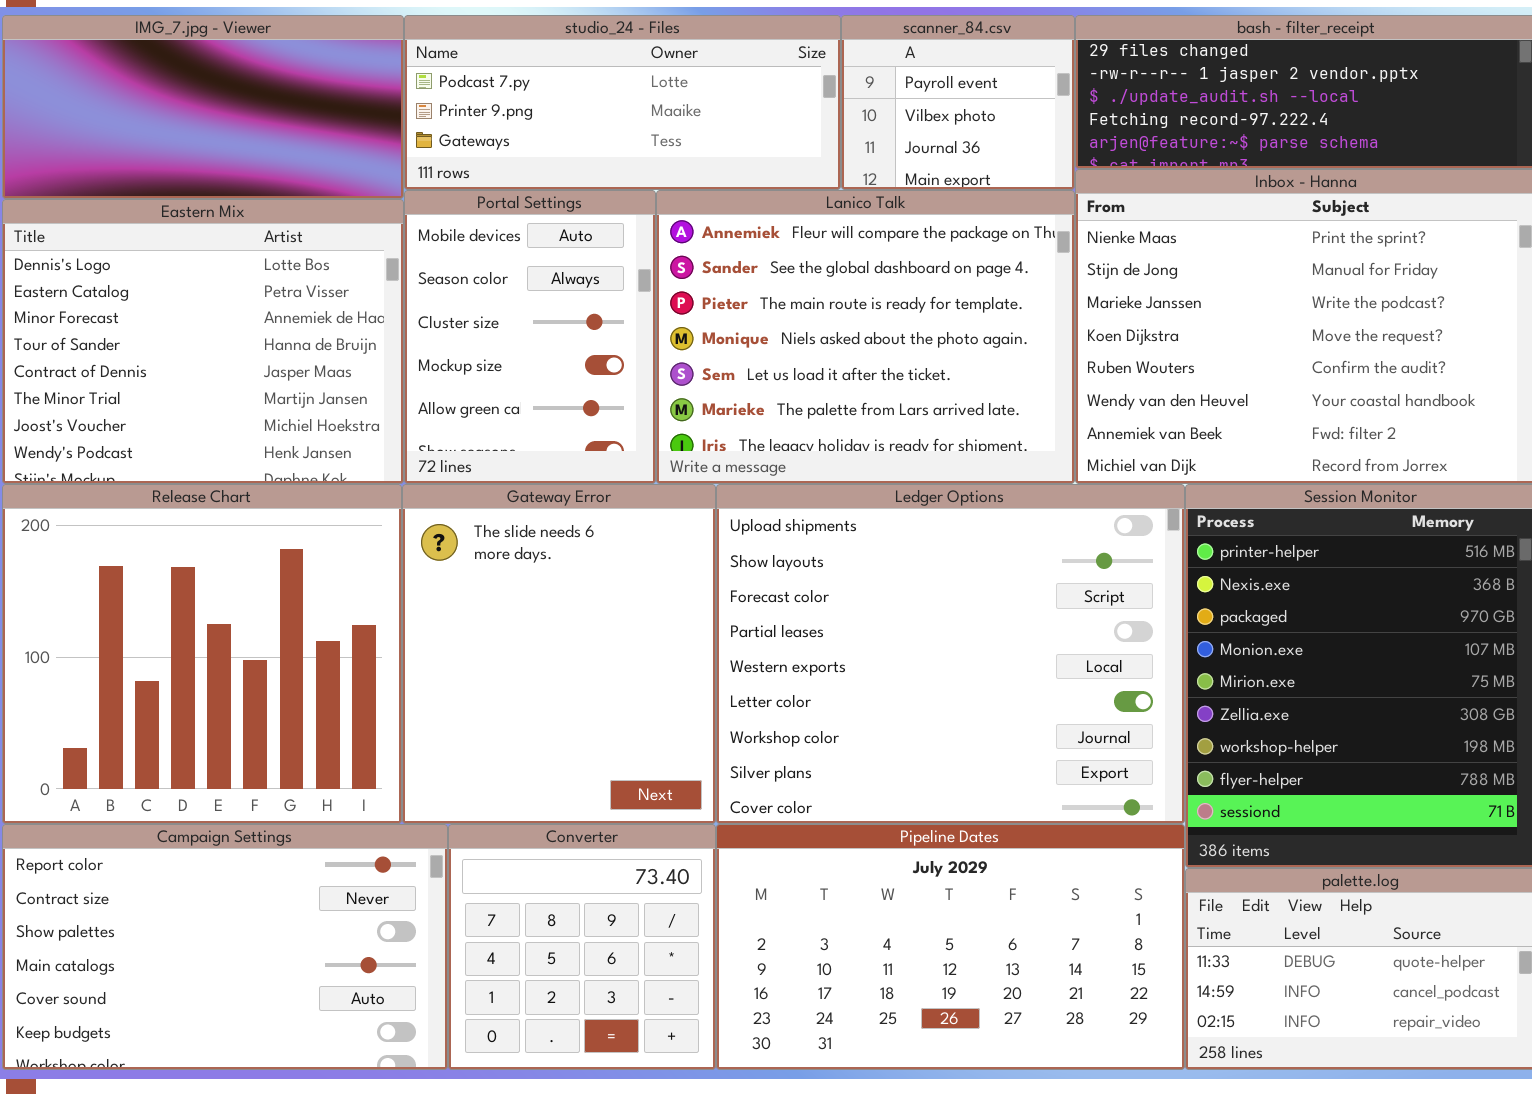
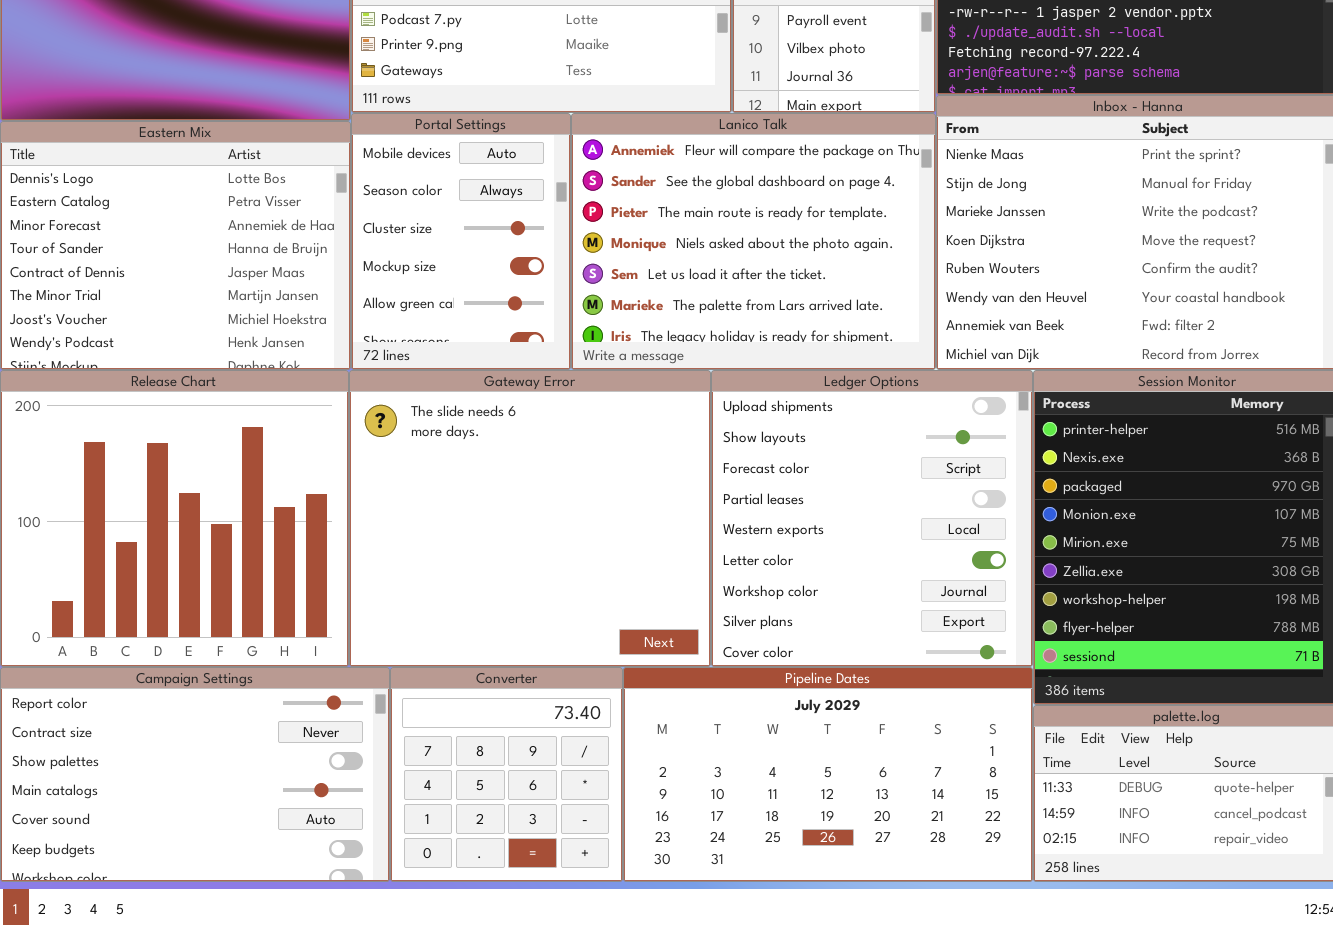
Gateway Error: [402,484,716,824] -> [349,370,711,667], resized
Ledger Options: [716,484,1185,824] -> [711,370,1033,667], resized

